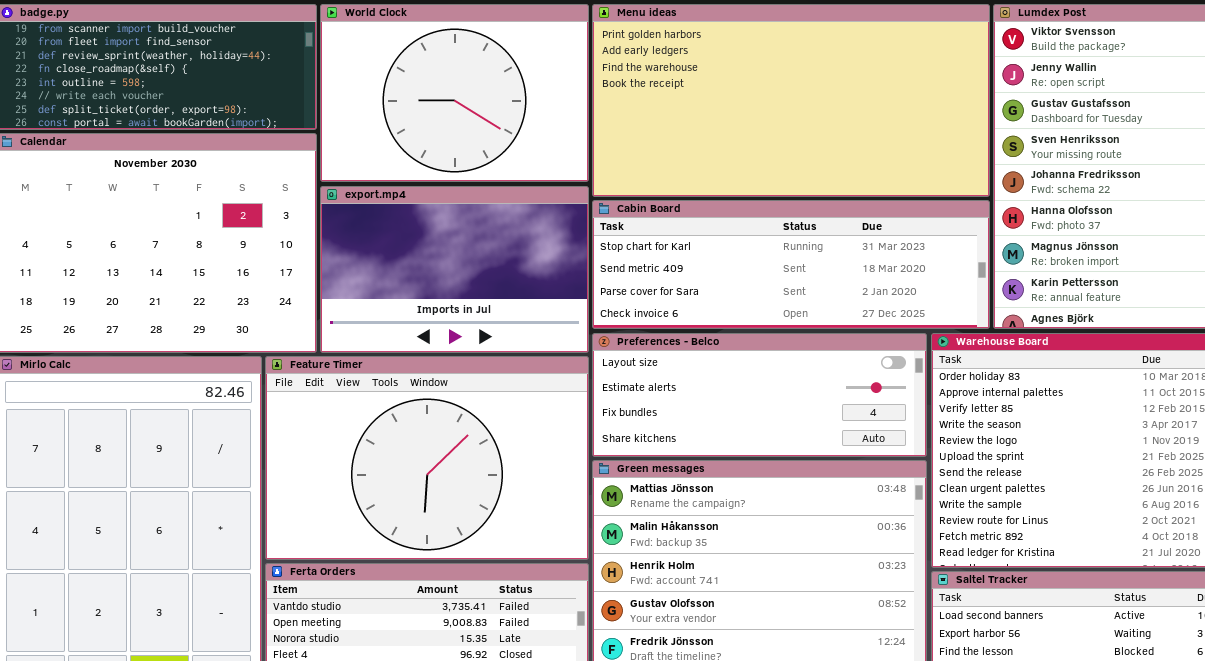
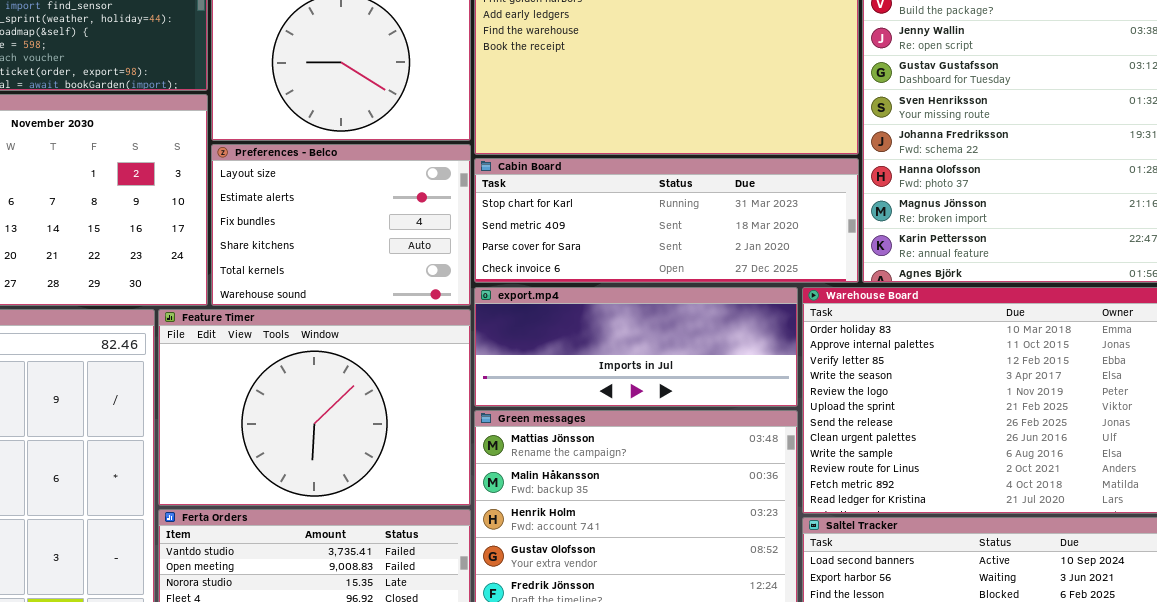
export.mp4: [320,186,589,353] -> [474,287,798,407], moved, resized
Preferences - Belco: [592,333,927,457] -> [211,144,471,306], moved, resized

